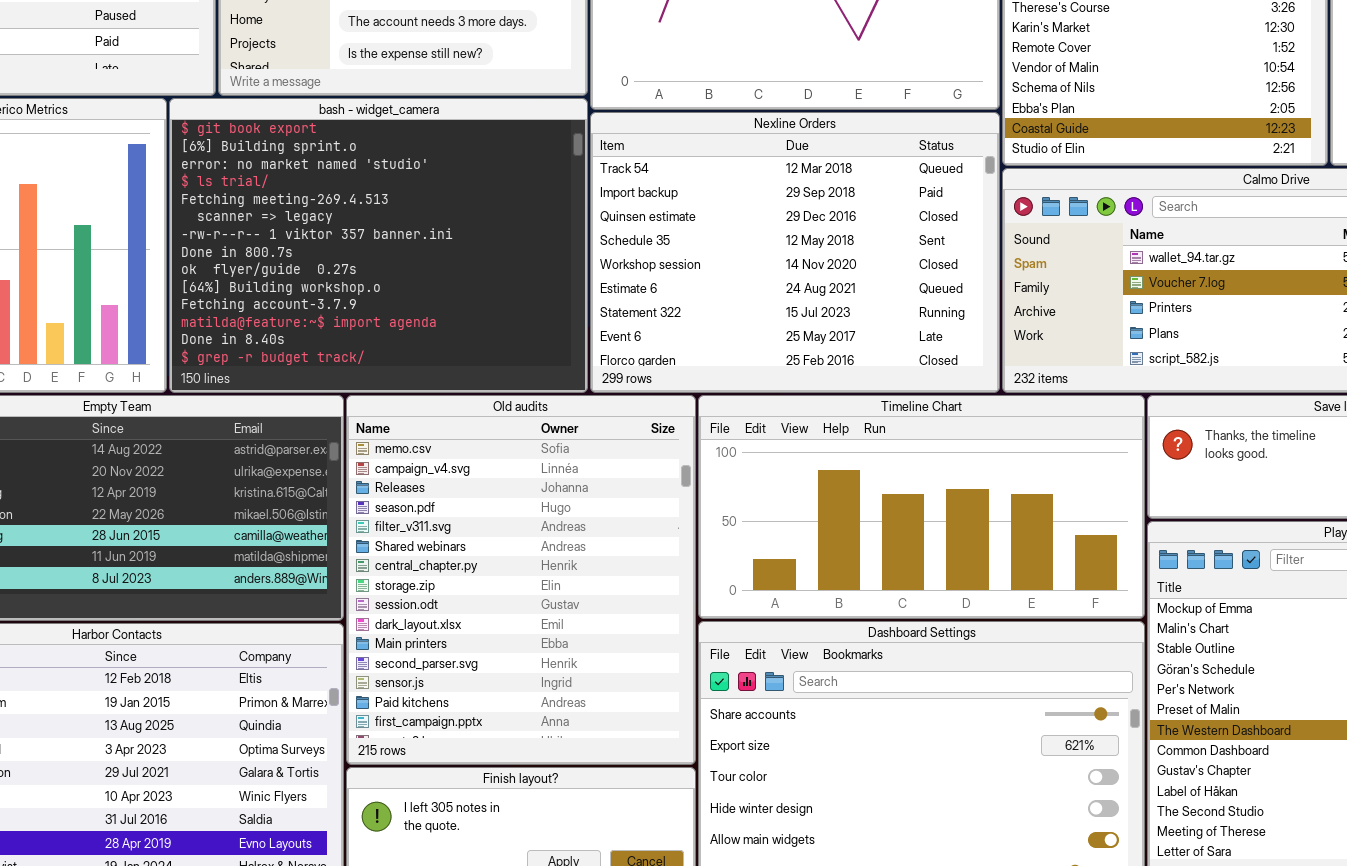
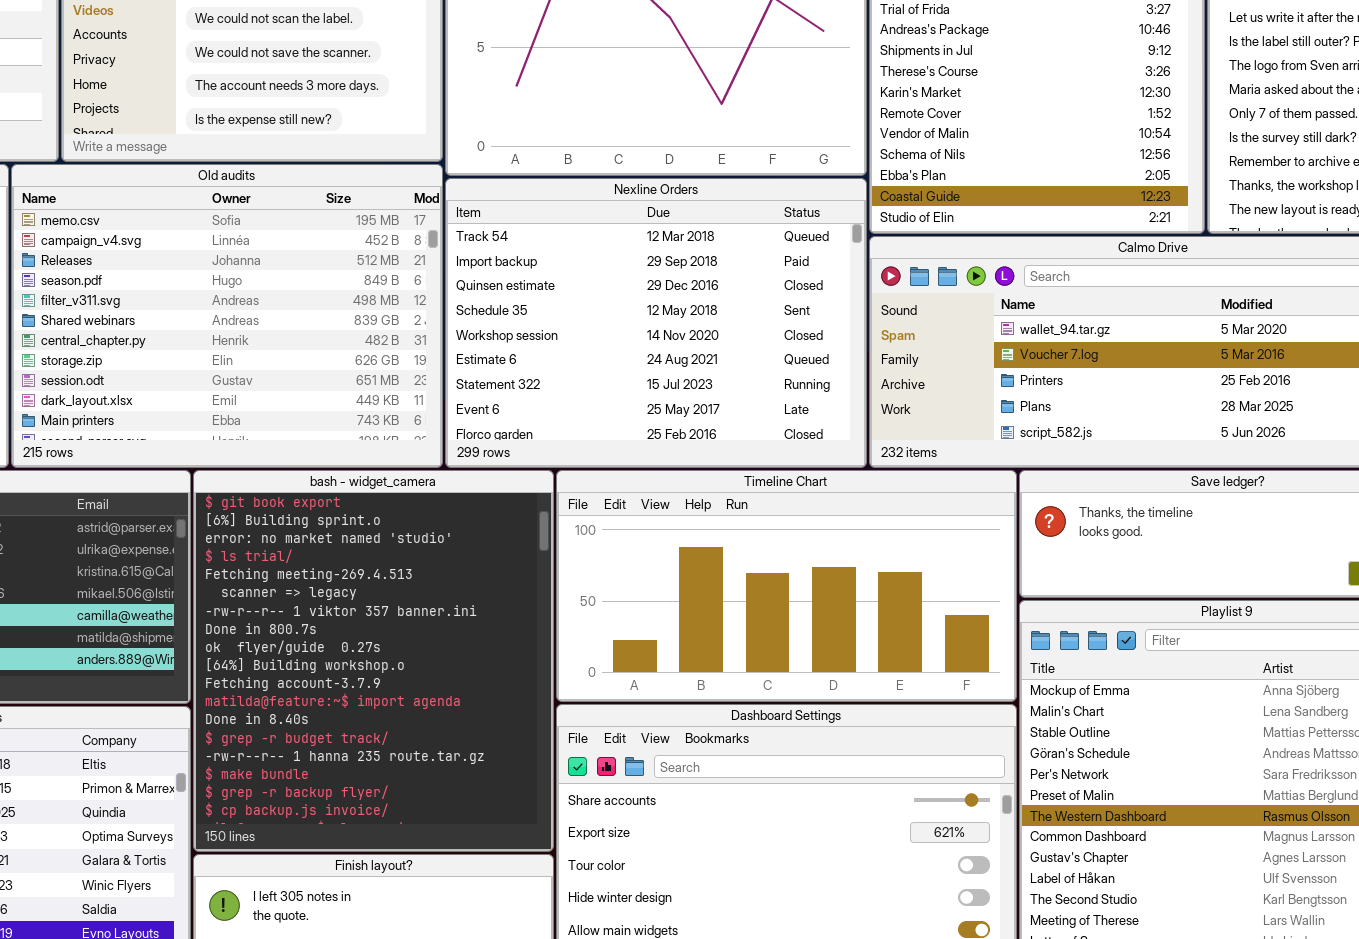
bash - widget_camera: [169,98,588,393] -> [193,470,554,852], moved, resized
Old audits: [346,395,696,765] -> [11,164,443,468], moved, resized

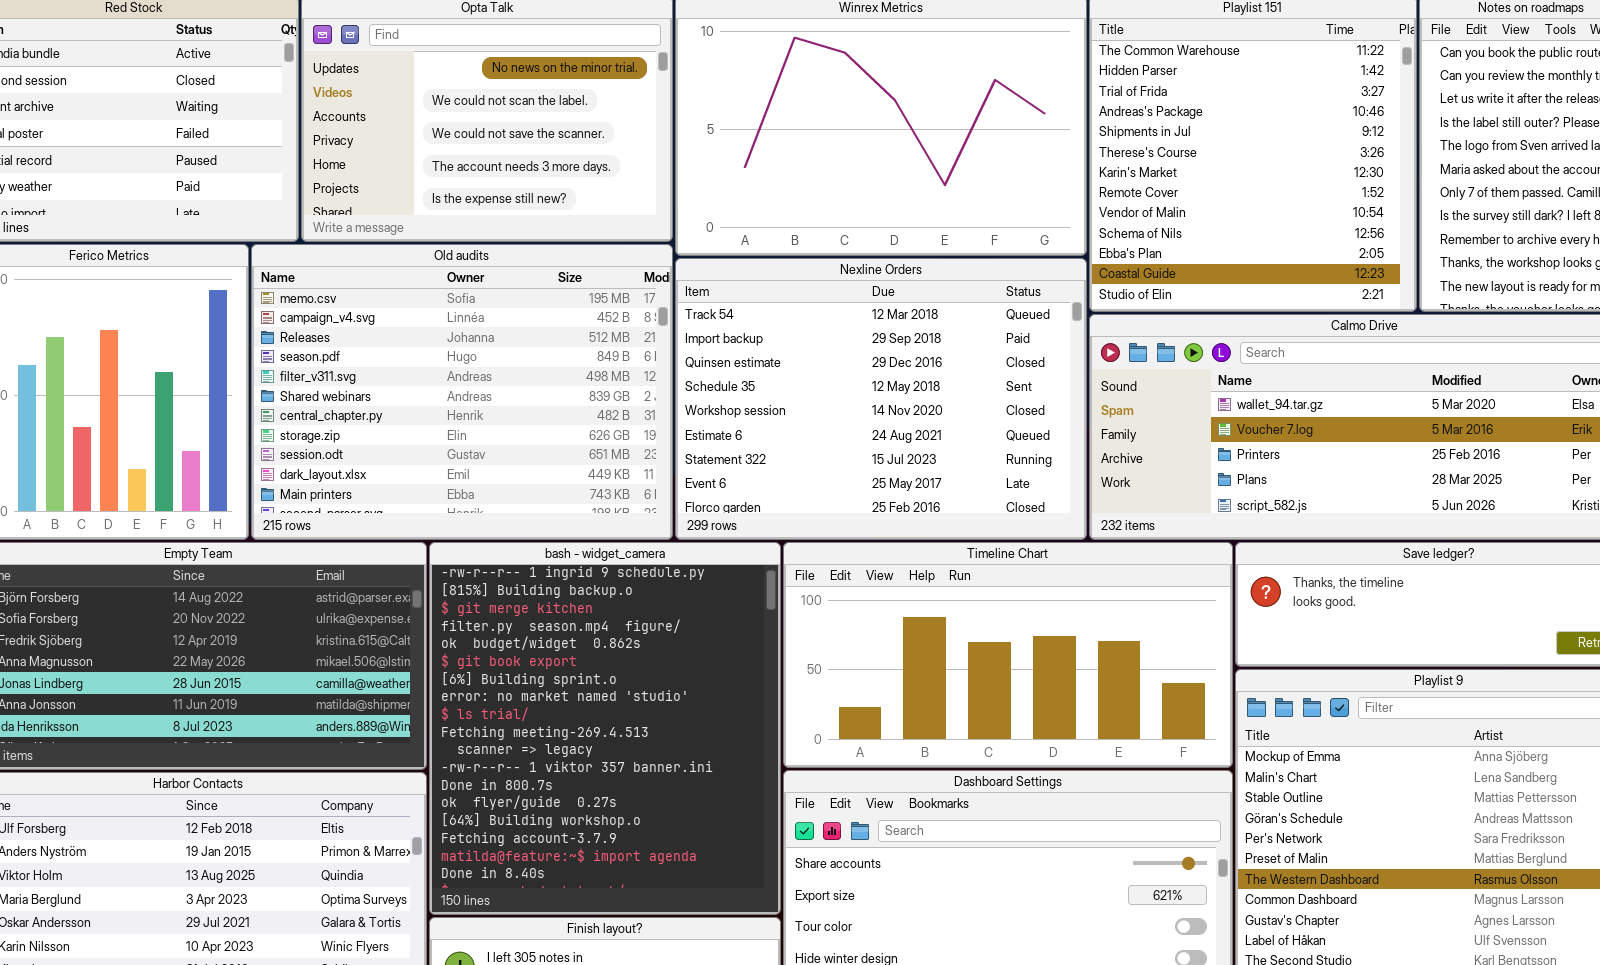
bash - widget_camera: [193,470,554,852] -> [429,542,781,915], scrolled up 5 rows

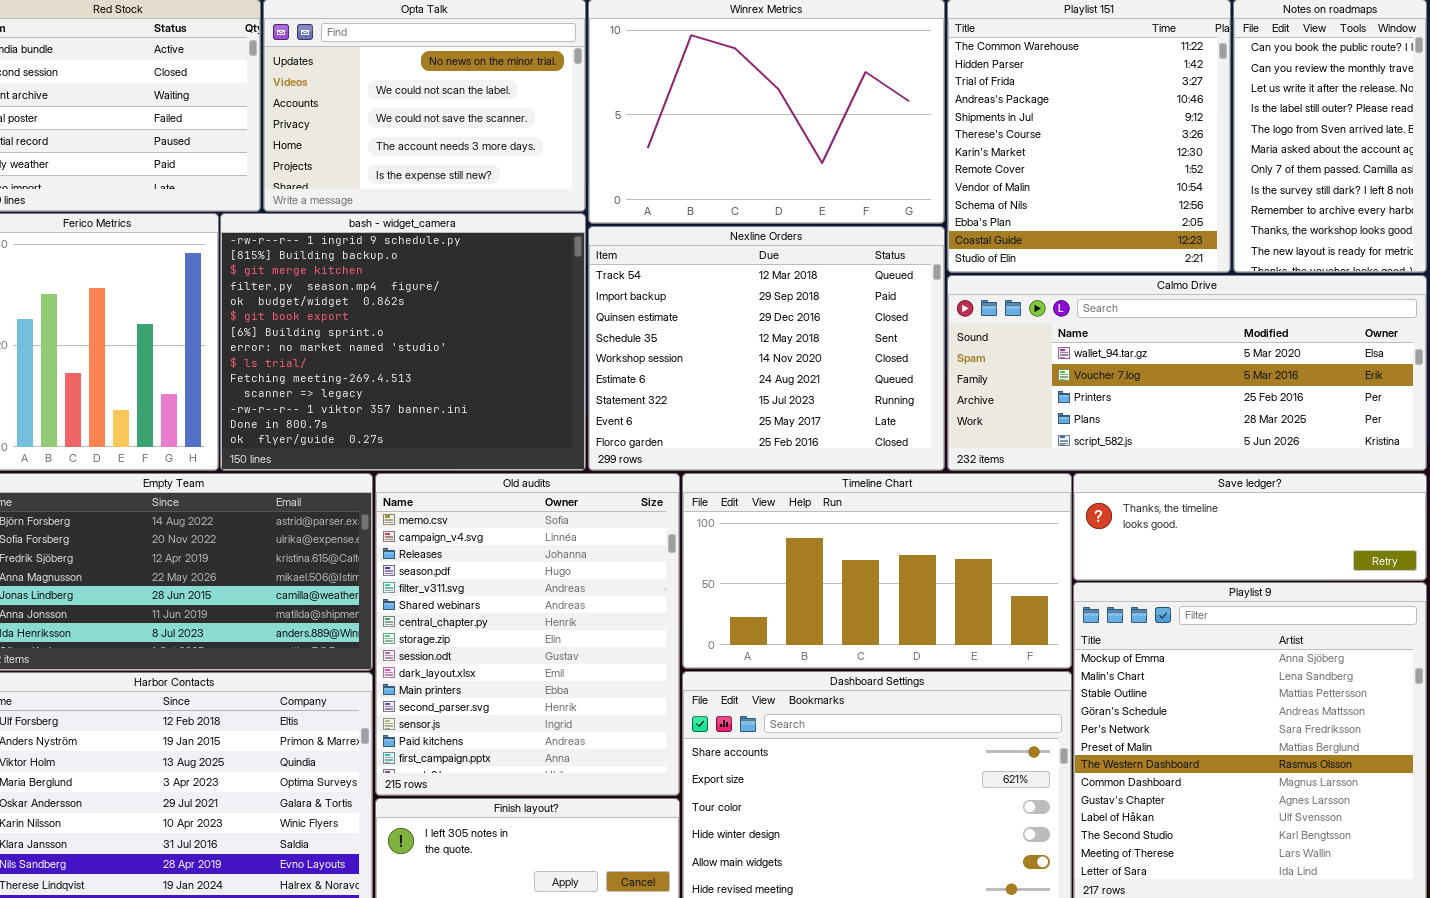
Old audits: [251,244,673,540] -> [375,473,680,796], moved, resized
bash - widget_camera: [429,542,781,915] -> [220,213,586,471], moved, resized

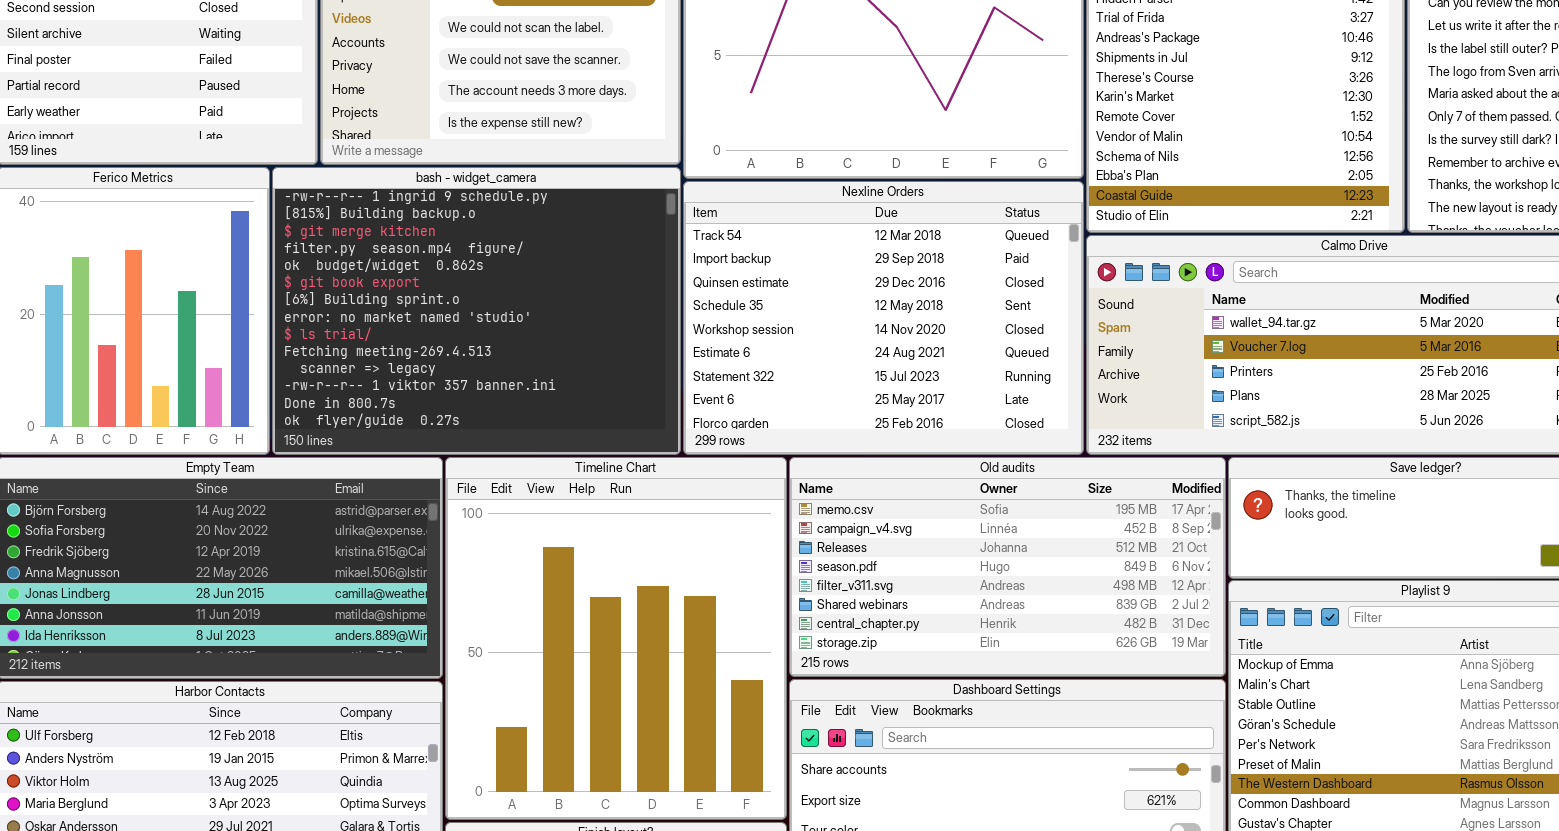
Old audits: [375,473,680,796] -> [789,457,1226,677], moved, resized
Timeline Chart: [682,473,1072,669] -> [445,457,787,820], moved, resized

